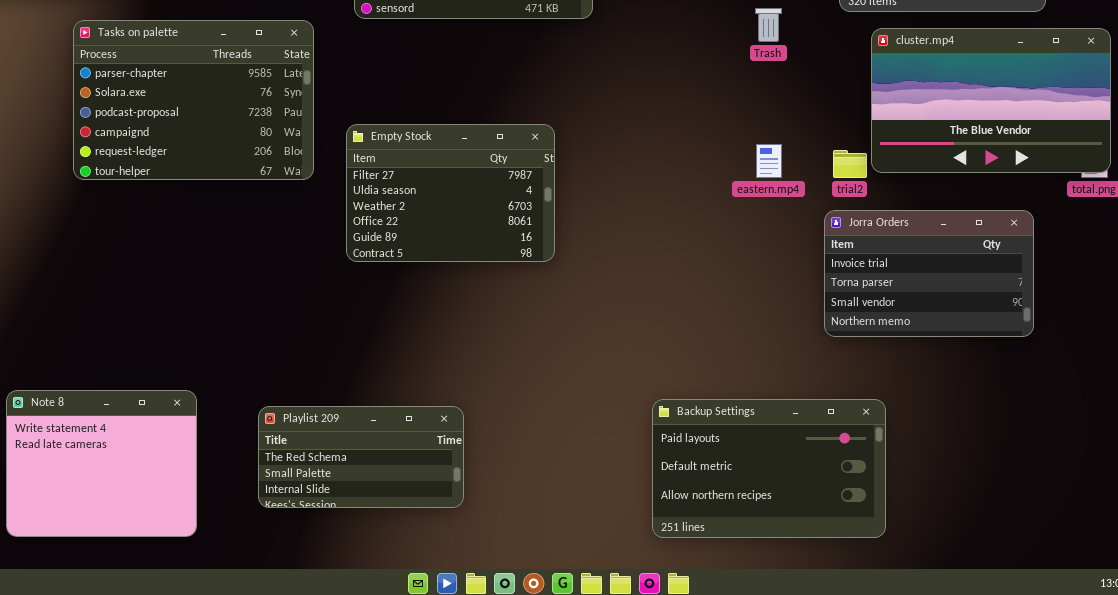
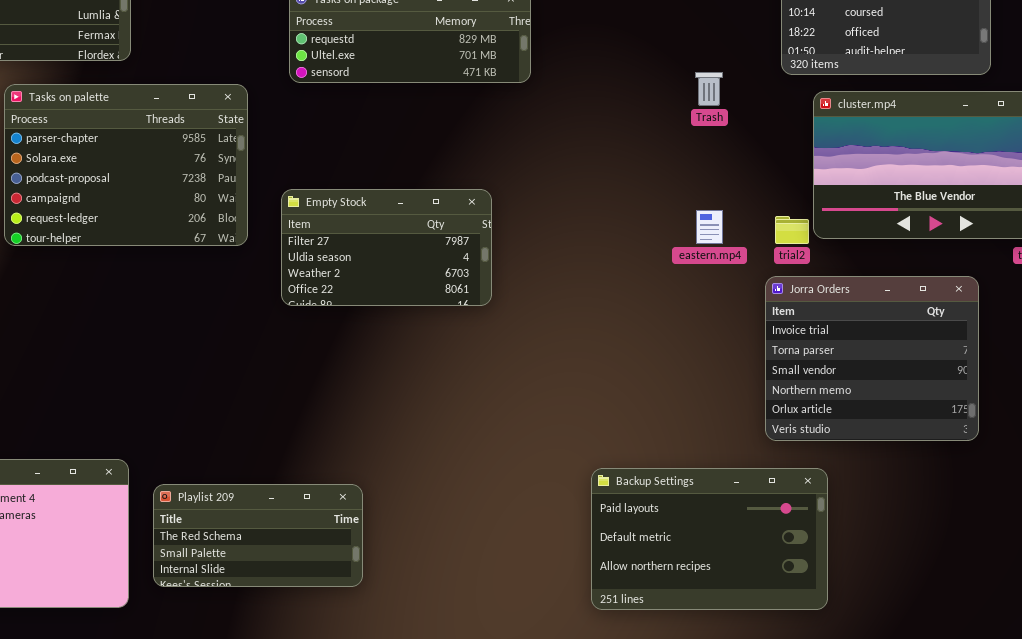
Empty Stock: [346,124,555,262] -> [281,189,492,306], resized
Jorra Orders: [824,210,1034,337] -> [765,276,979,441], resized
Playlist 209: [258,406,464,508] -> [153,484,363,587], moved

